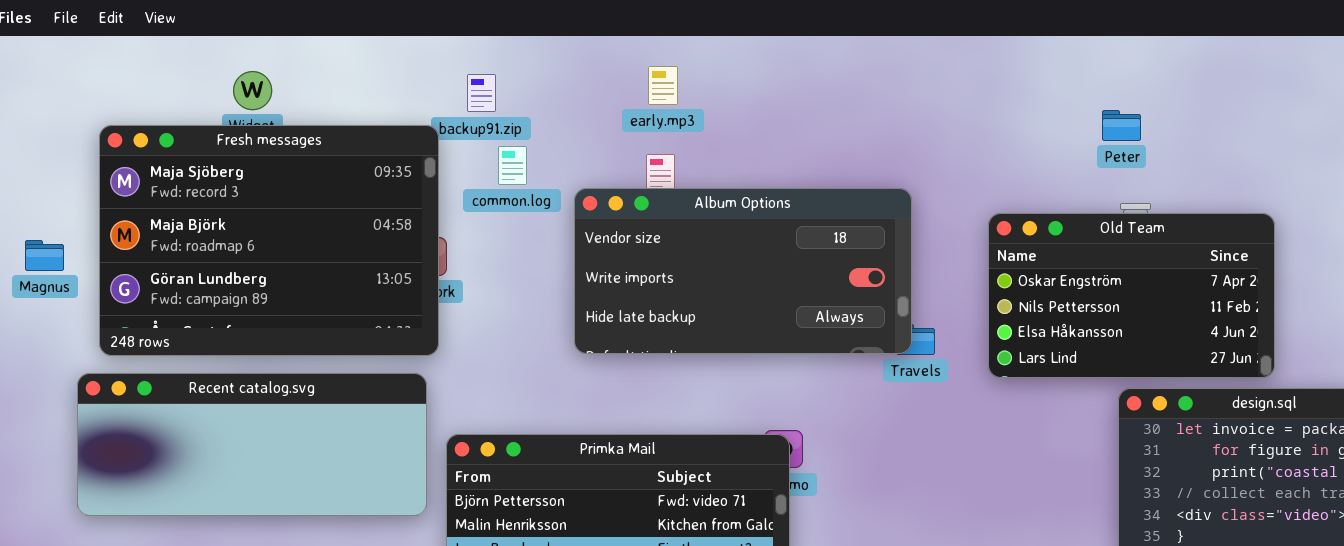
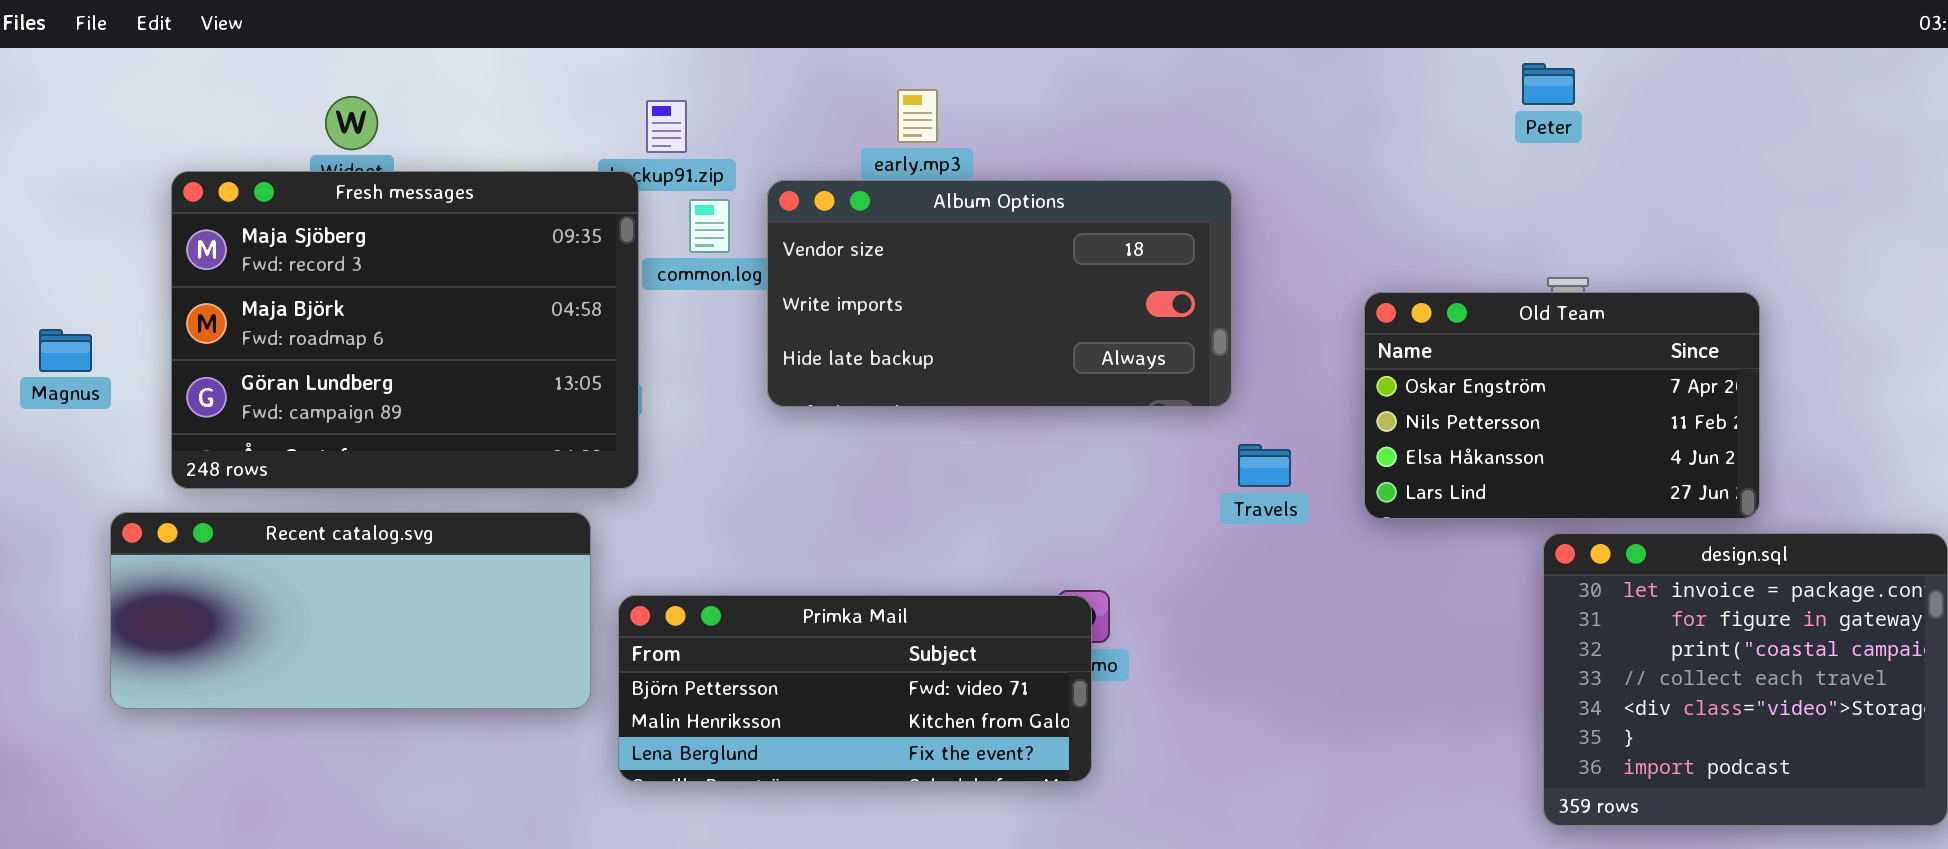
Peter: [1102,110,1141,141] -> [1522,63,1575,105], moved
Fresh messages: [99,125,439,356] -> [171,171,639,489], moved
Album Options: [574,188,912,354] -> [767,180,1232,407], moved

